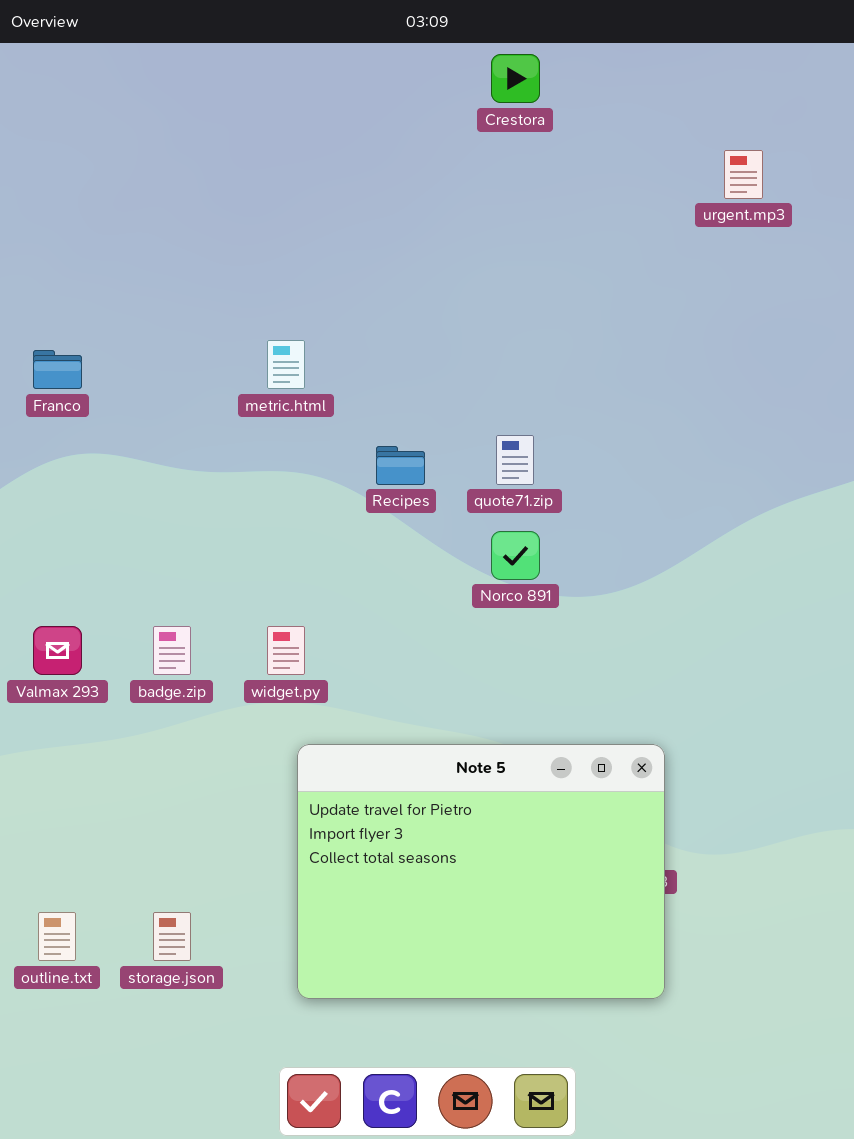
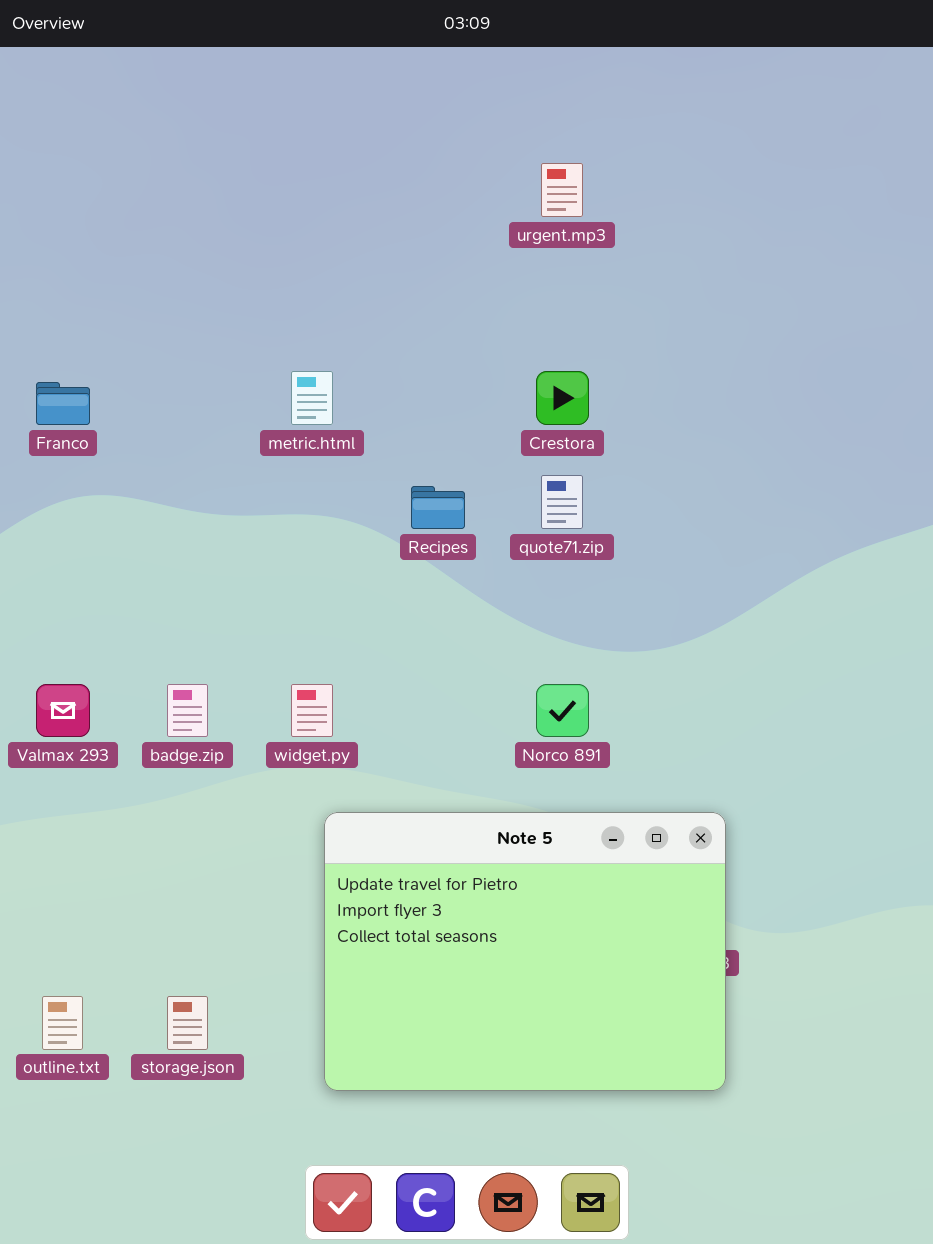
Crestora: [491,54,540,103] -> [536,371,589,425], moved
urgent.mp3: [724,150,763,199] -> [541,163,583,217], moved
Norco 891: [491,531,540,580] -> [536,684,589,737], moved

